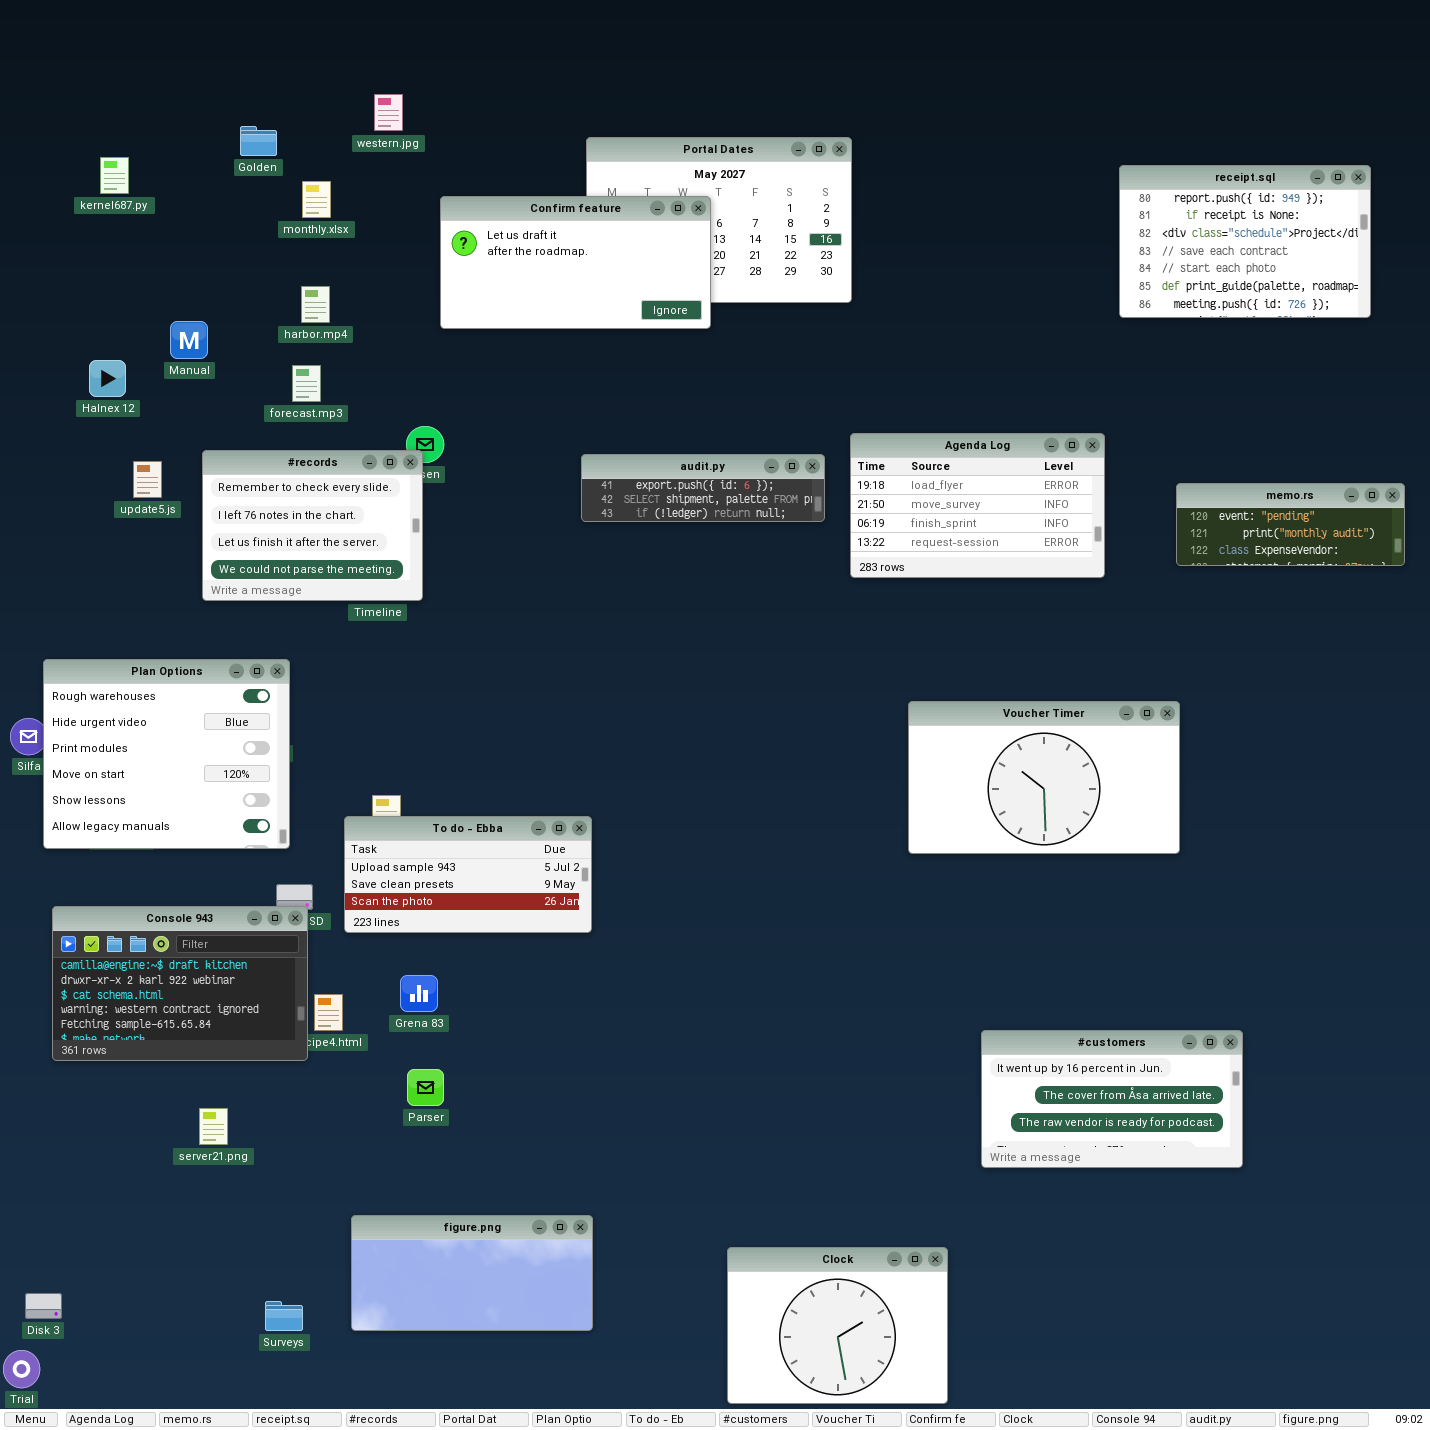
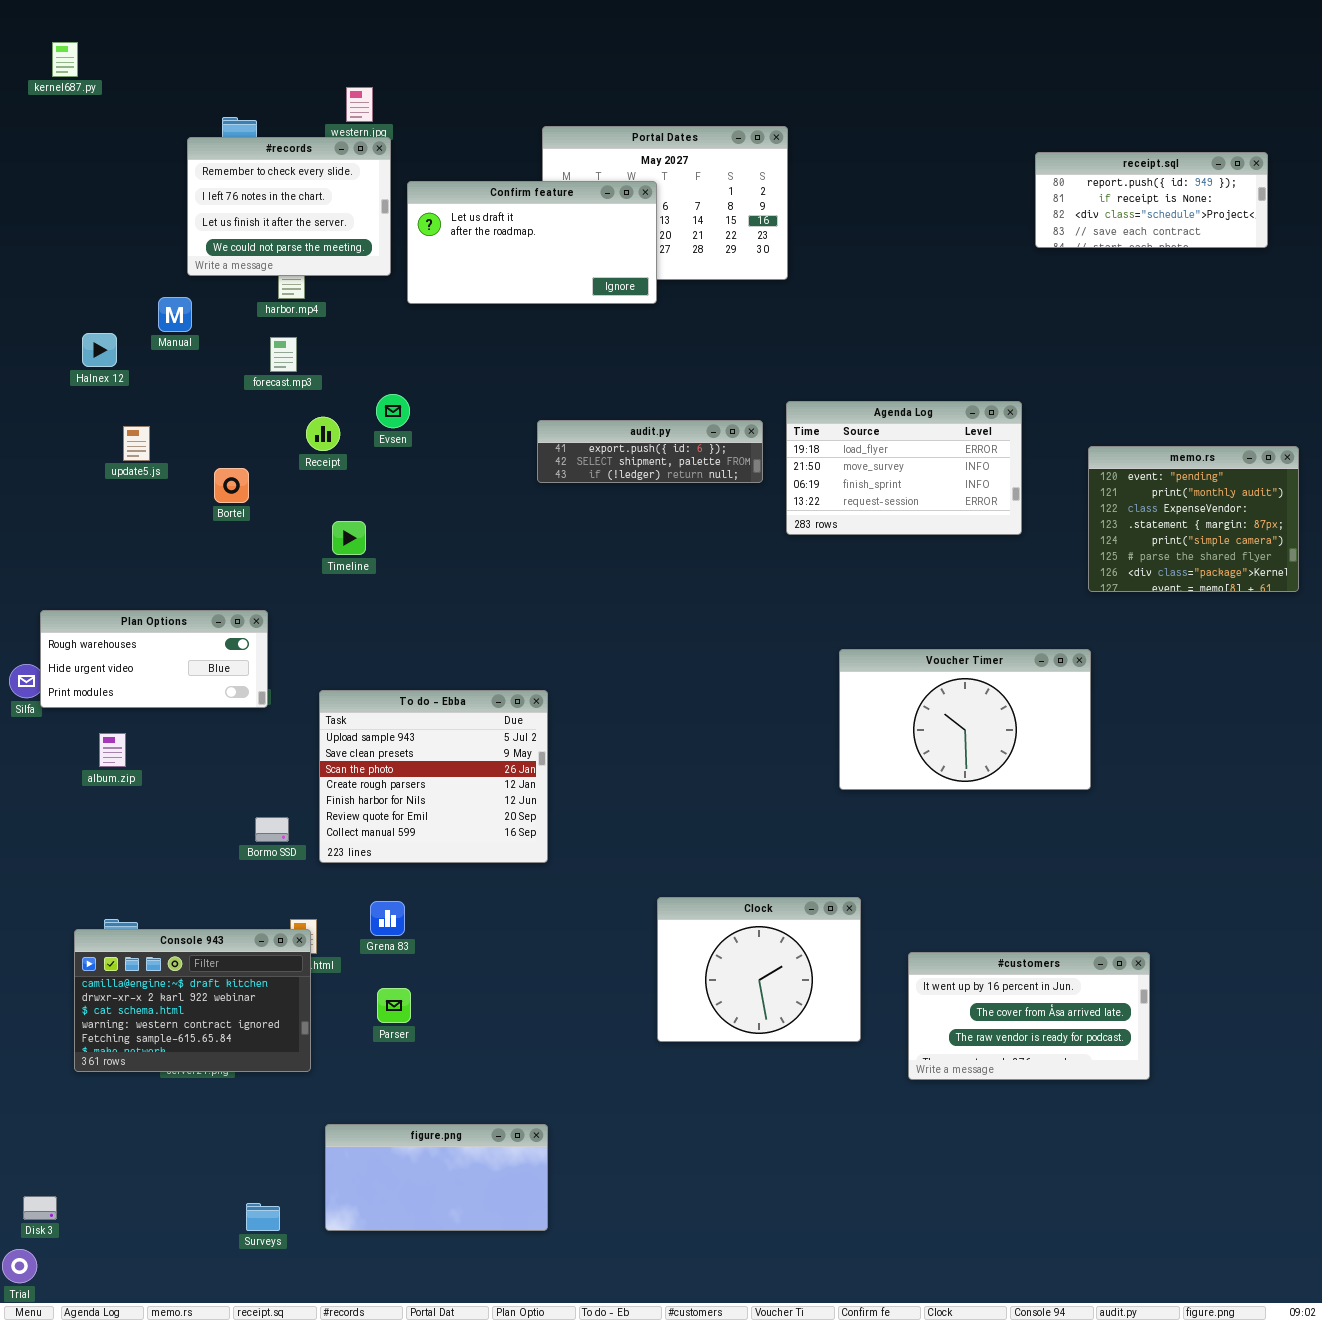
kernel687.py: [100,157,129,194] -> [52,42,78,77], moved
receipt.sql: [1119,165,1371,318] -> [1035,152,1268,248], resized
#records: [202,450,423,601] -> [187,137,391,276], moved
memo.rs: [1176,483,1405,566] -> [1088,446,1299,592], resized
Plan Options: [43,659,290,849] -> [40,610,268,708], resized
To do - Ebba: [344,816,592,933] -> [319,690,548,863], resized
Console 943: [52,906,308,1061] -> [74,929,311,1072], moved
Clock: [727,1247,948,1404] -> [657,897,861,1042], moved

